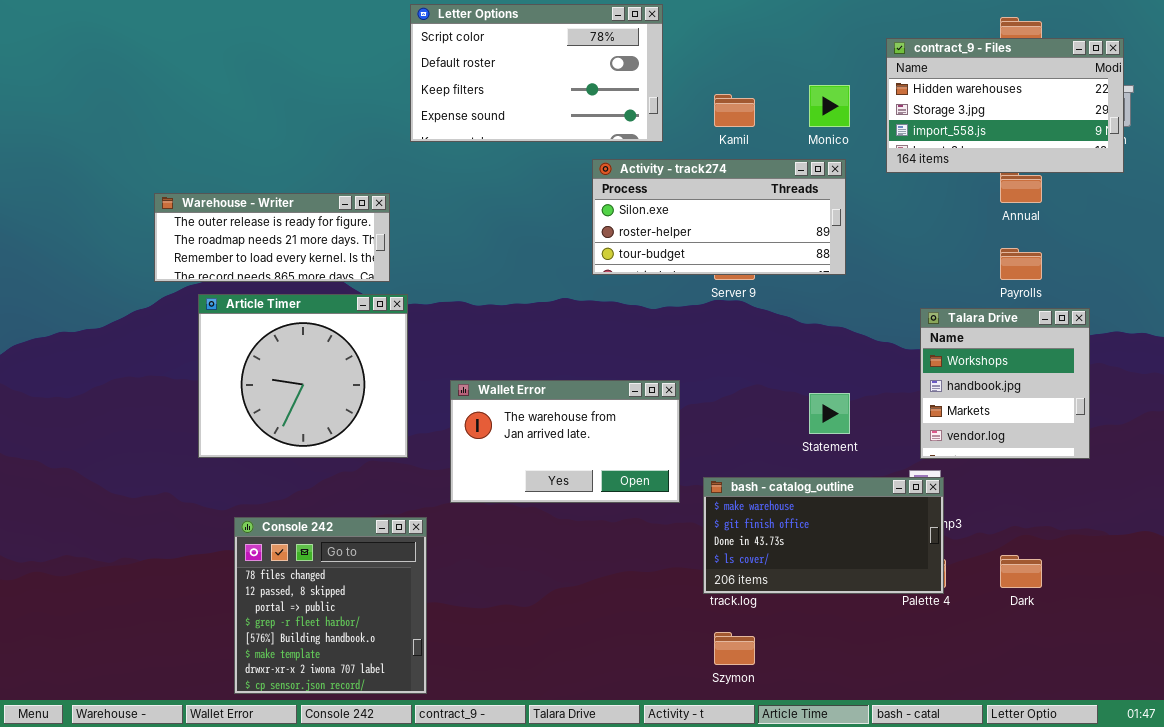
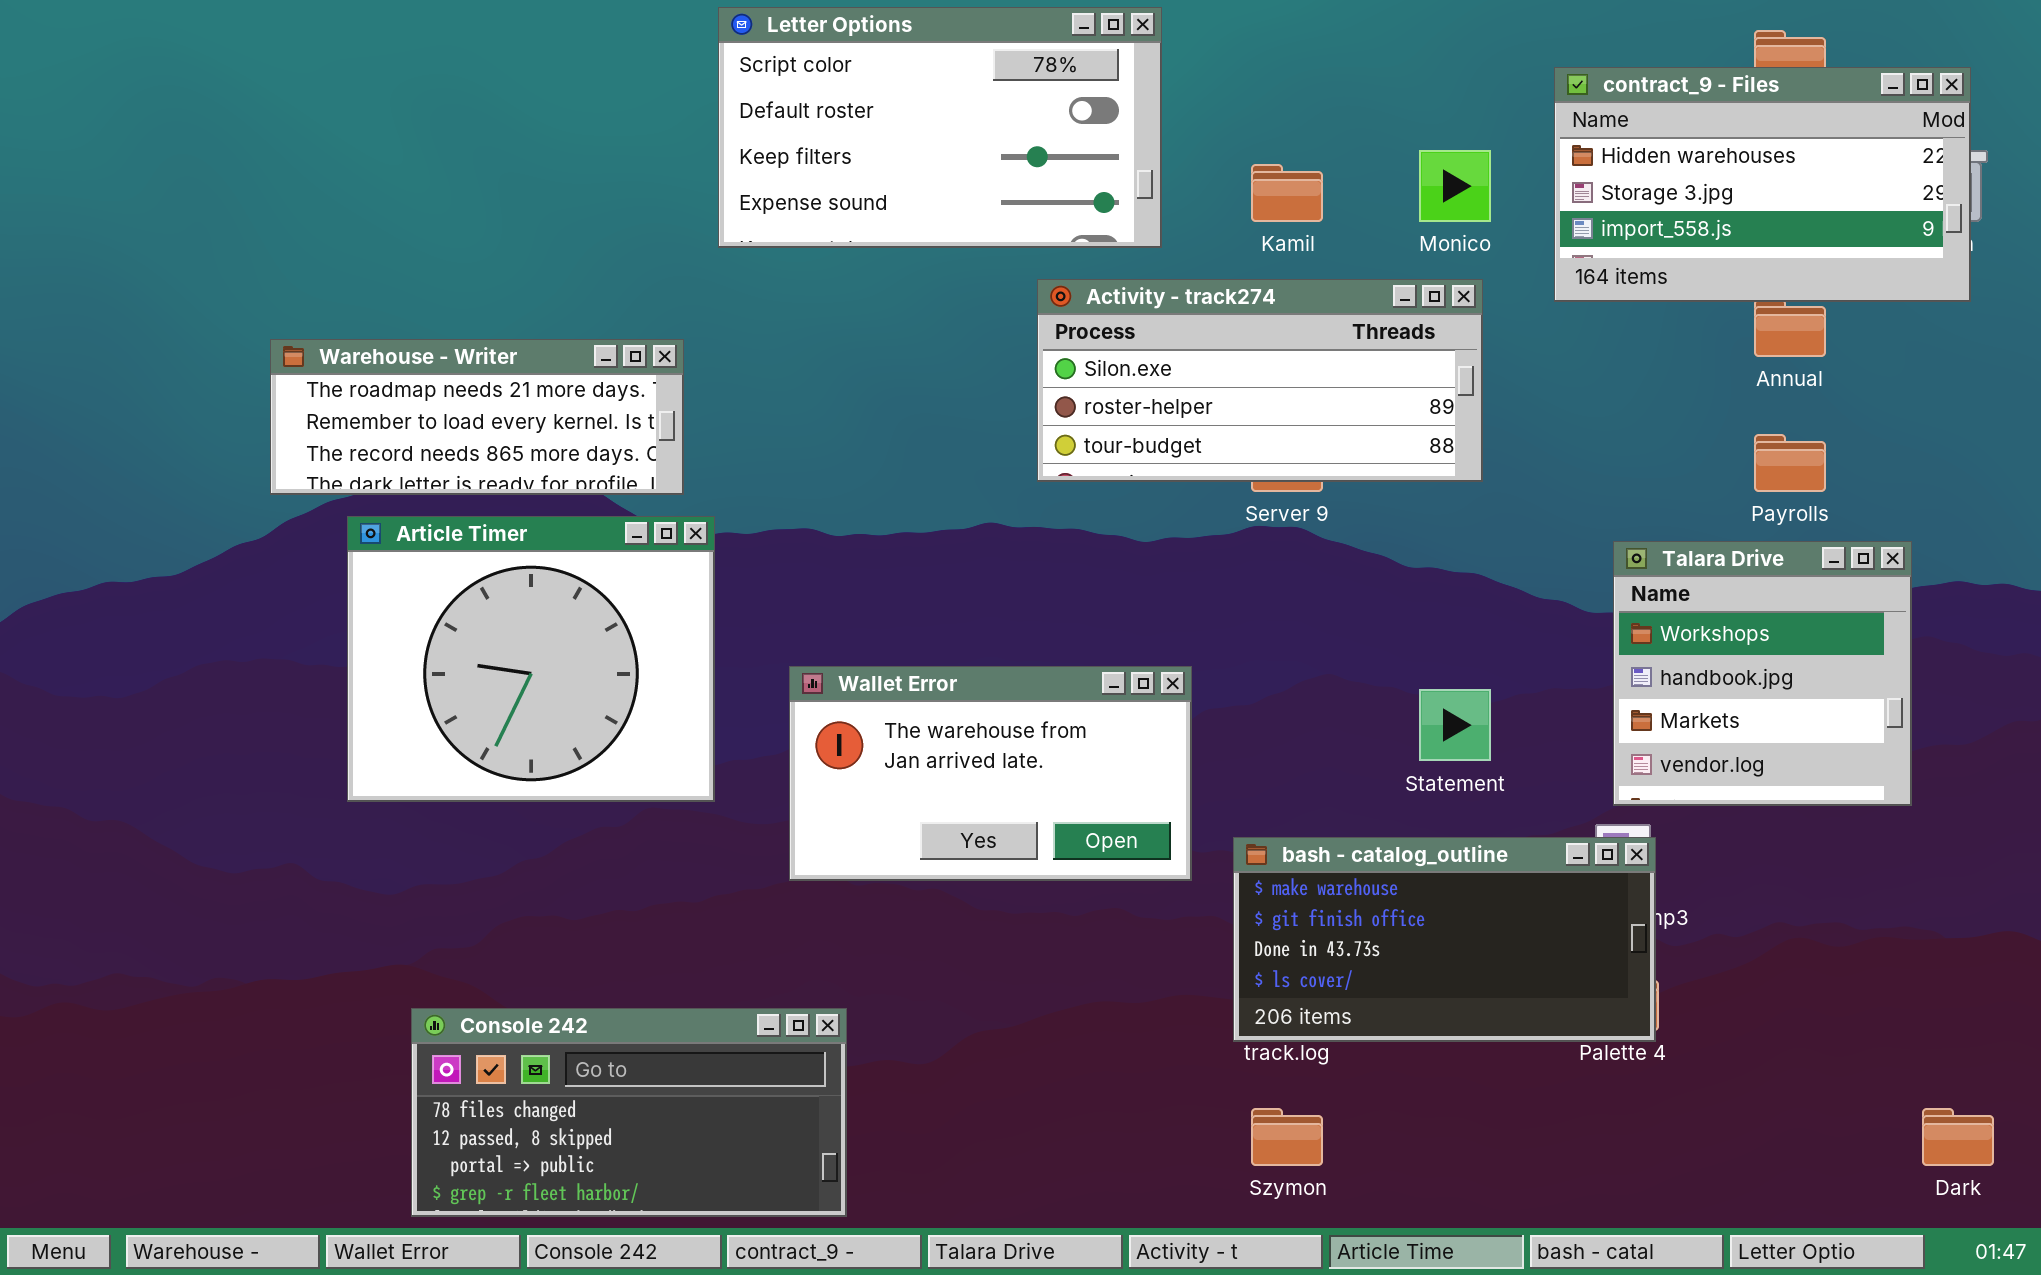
Warehouse - Writer: [154,193,390,282] -> [270,339,684,495], scrolled down 1 row
Console 242: [234,517,427,694] -> [411,1008,847,1217], resized
Dark: [1000,555,1042,588] -> [1922,1108,1994,1166], moved

